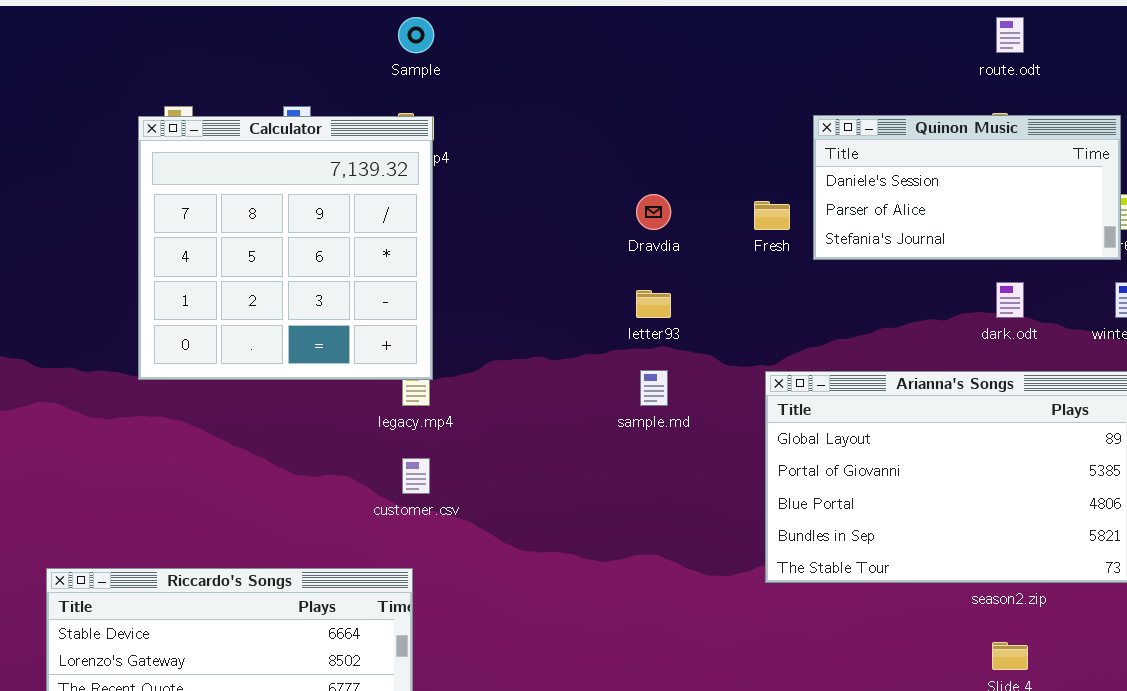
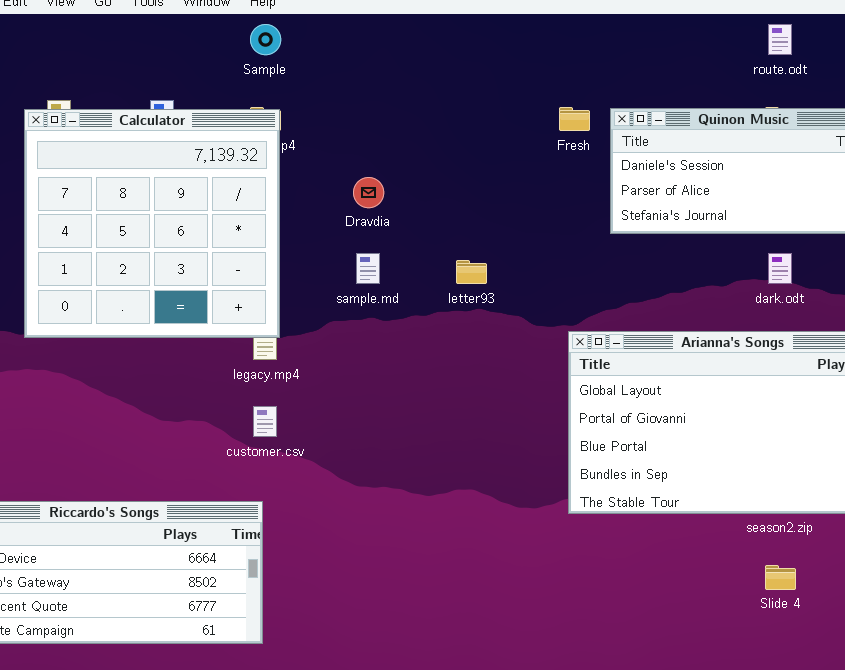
Dravdia: [636,194,671,230] -> [353,177,384,208], moved
Fresh: [754,201,790,230] -> [559,107,590,131], moved
sample.md: [640,370,668,406] -> [356,253,380,284], moved

